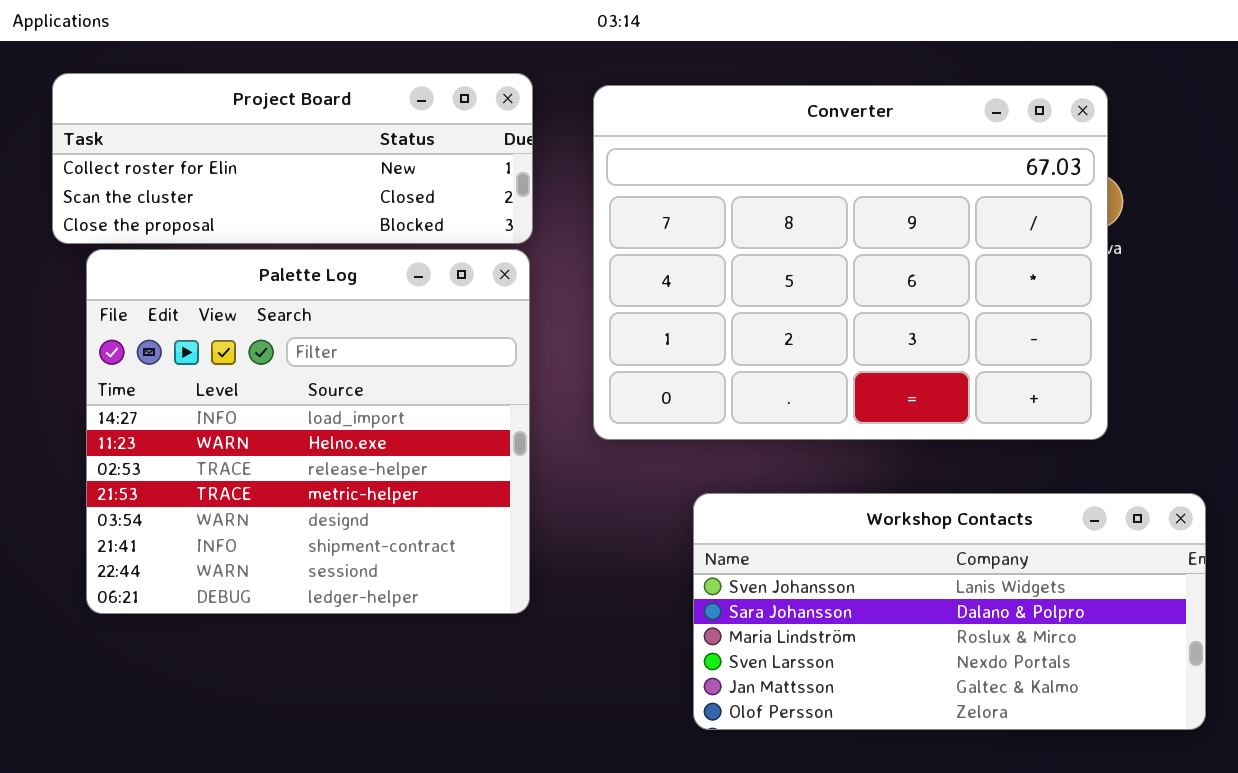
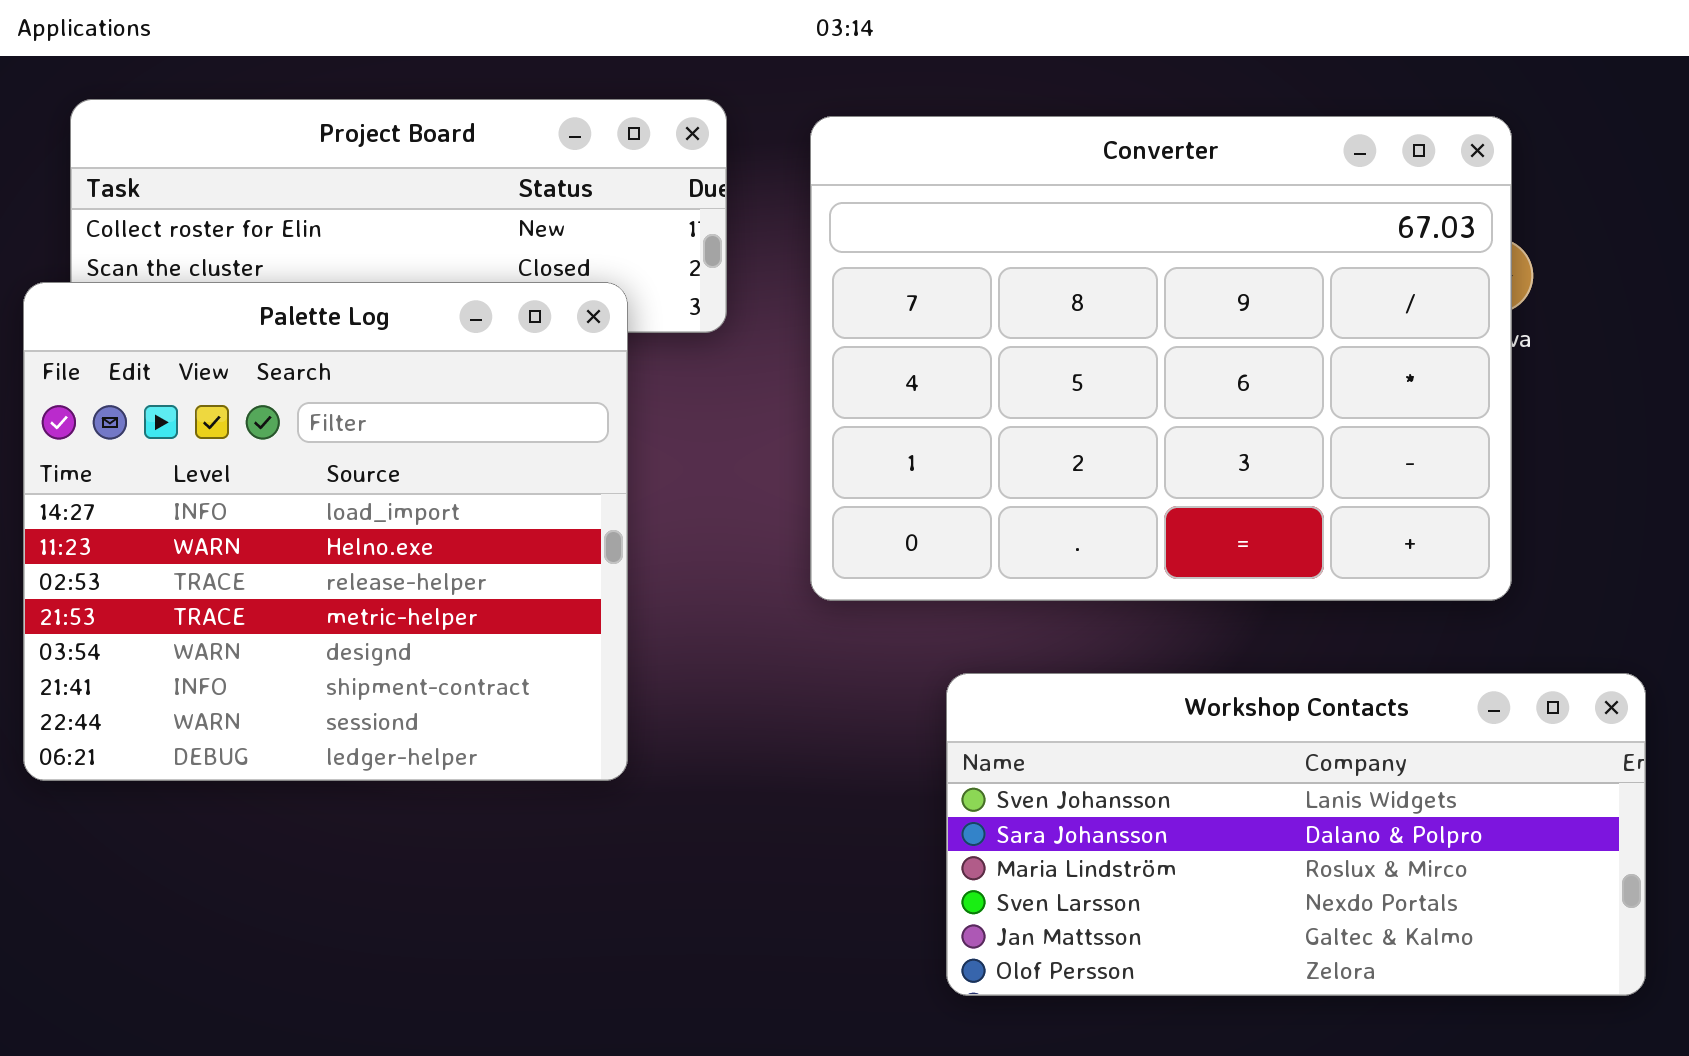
Palette Log: [86,249,530,614] -> [23,282,628,781], moved

